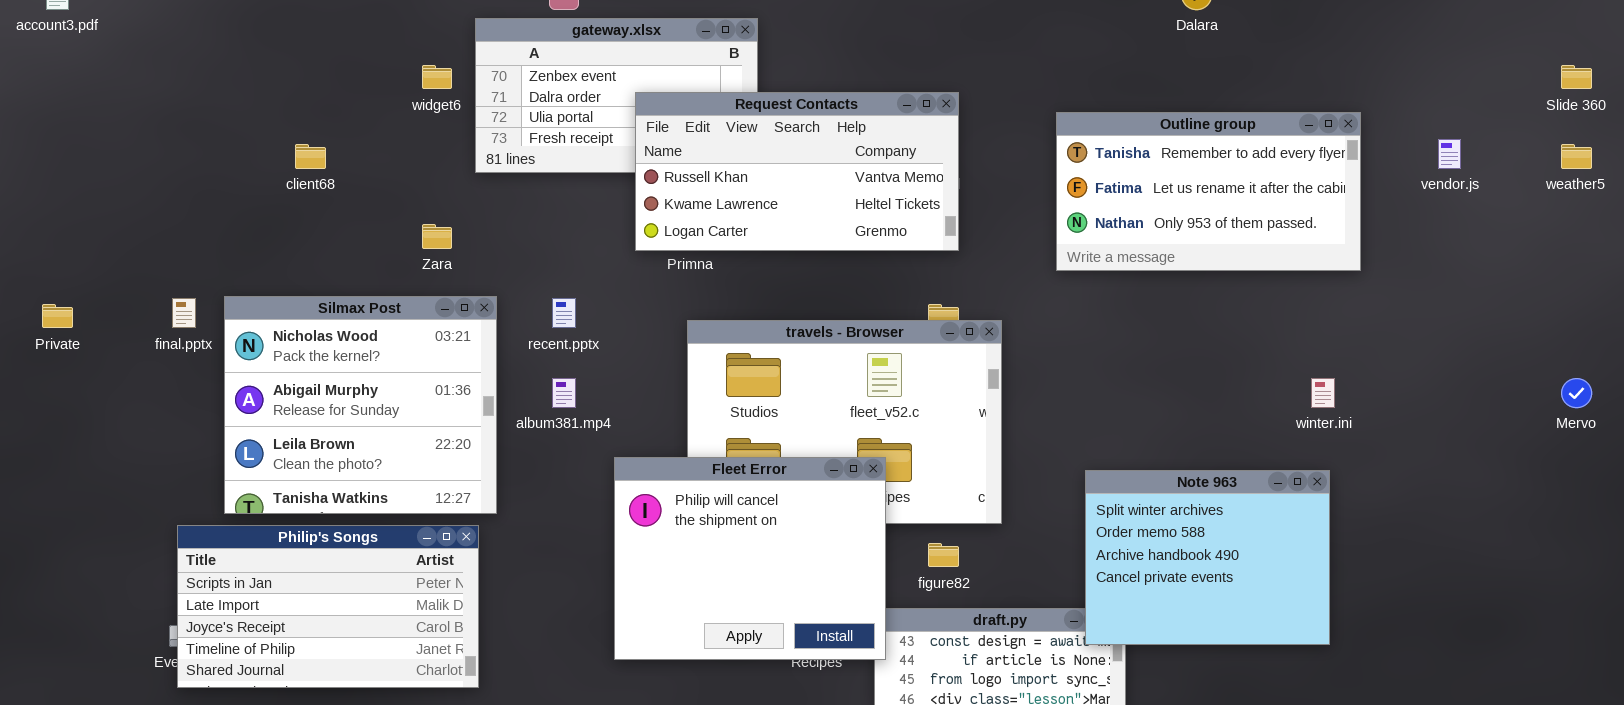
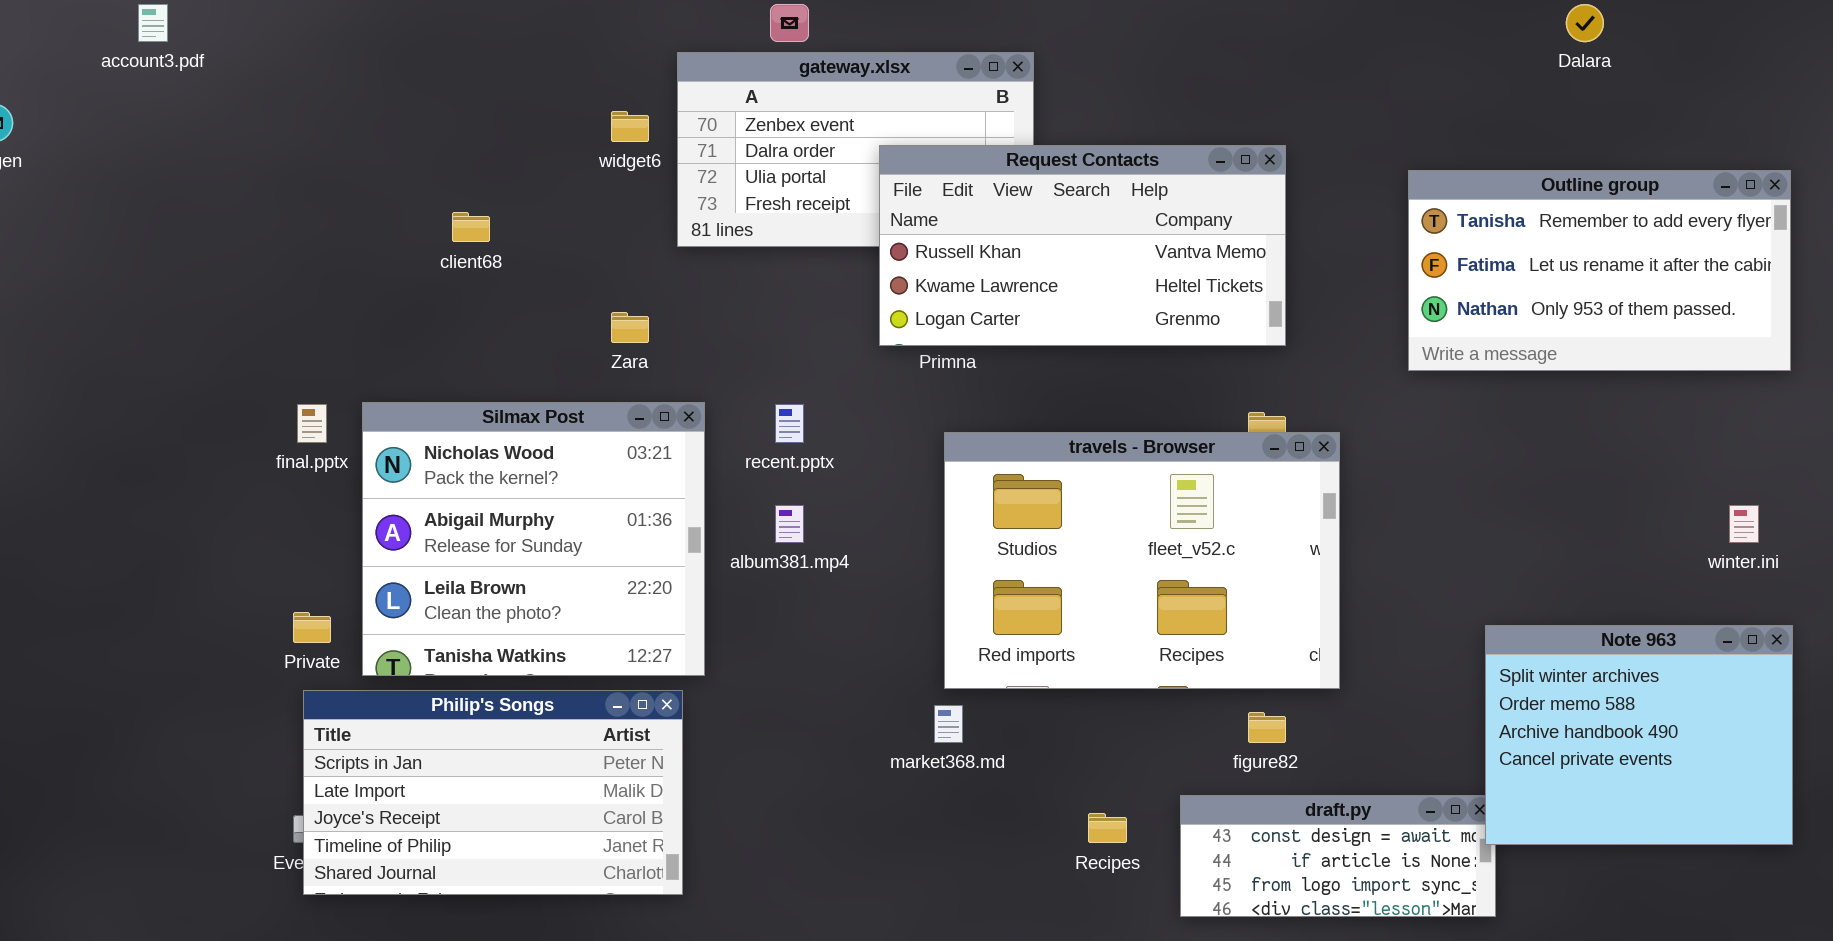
Private: [42,304,73,328] -> [293,612,331,643], moved
Fleet Error: [614,457,886,660] -> none, closed
Note 963: [1085,470,1330,645] -> [1485,625,1793,845], moved

